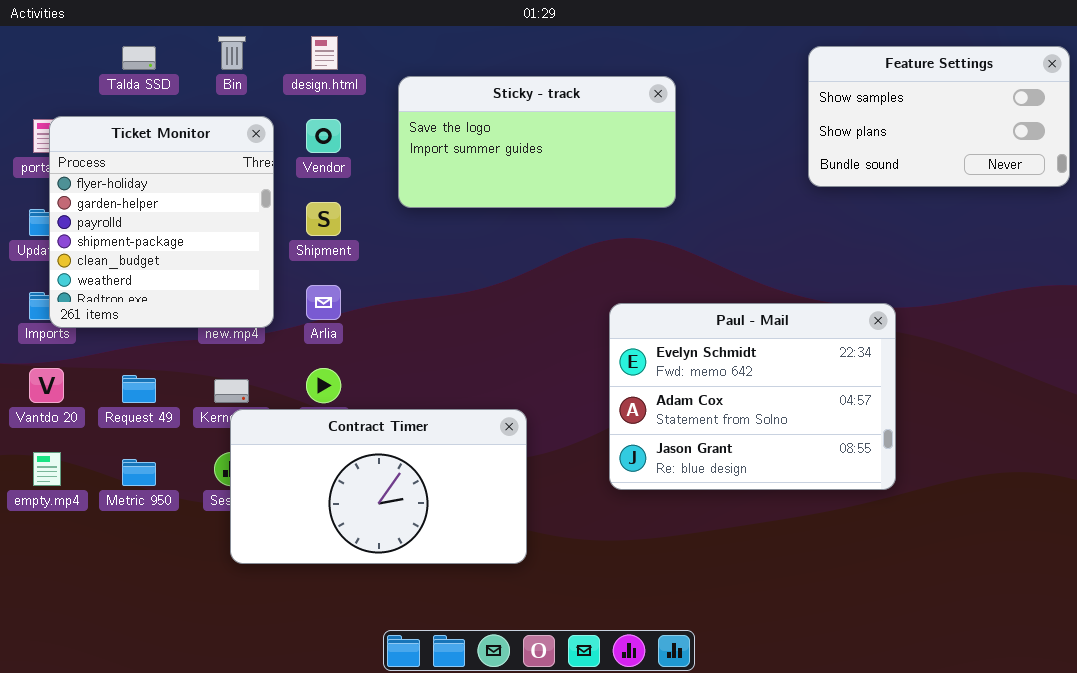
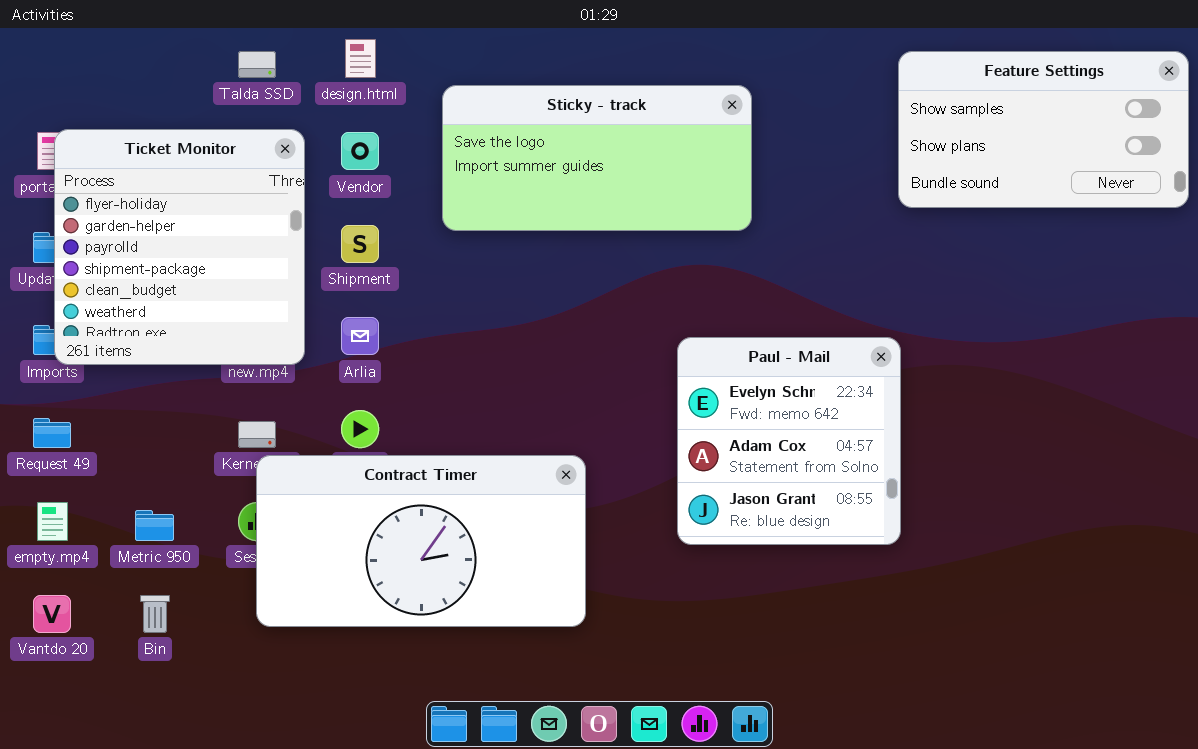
Bin: [218,36,246,70] -> [140,595,170,633], moved
Talda SSD: [122,46,156,70] -> [238,51,276,78], moved
Paul - Mail: [609,303,896,490] -> [677,337,901,545], resized
Vantdo 20: [29,368,64,403] -> [33,595,71,633], moved
Request 49: [122,375,156,403] -> [33,418,71,448], moved

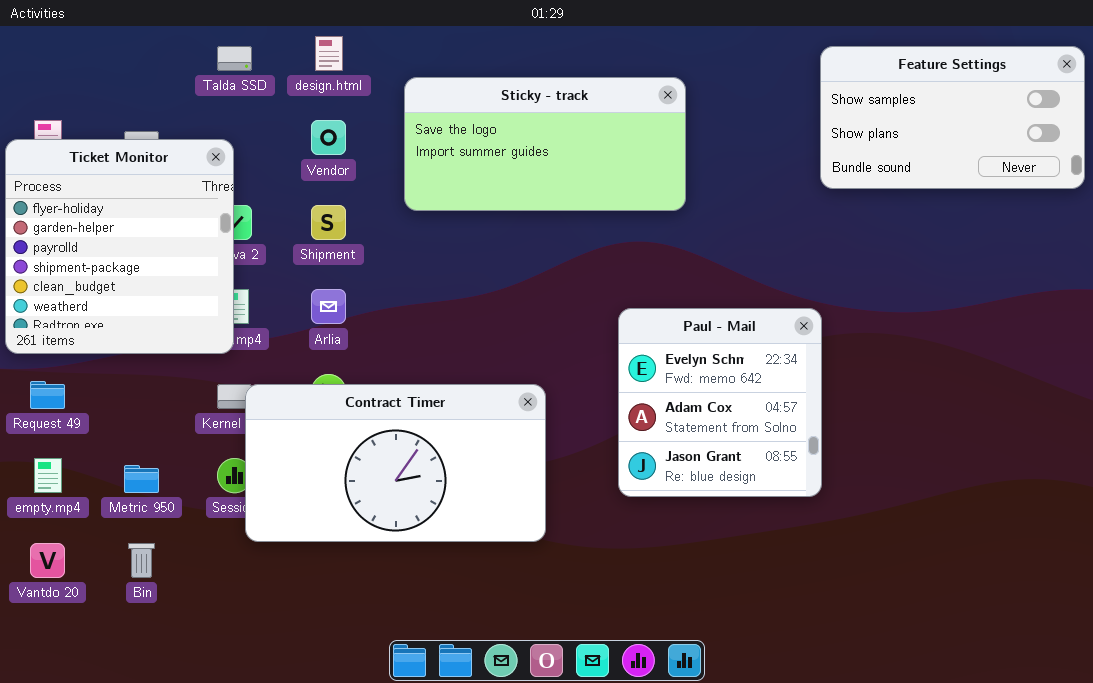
Ticket Monitor: [54,129,305,365] -> [5,139,234,354], moved
Contract Timer: [256,455,586,627] -> [245,384,546,542], moved

